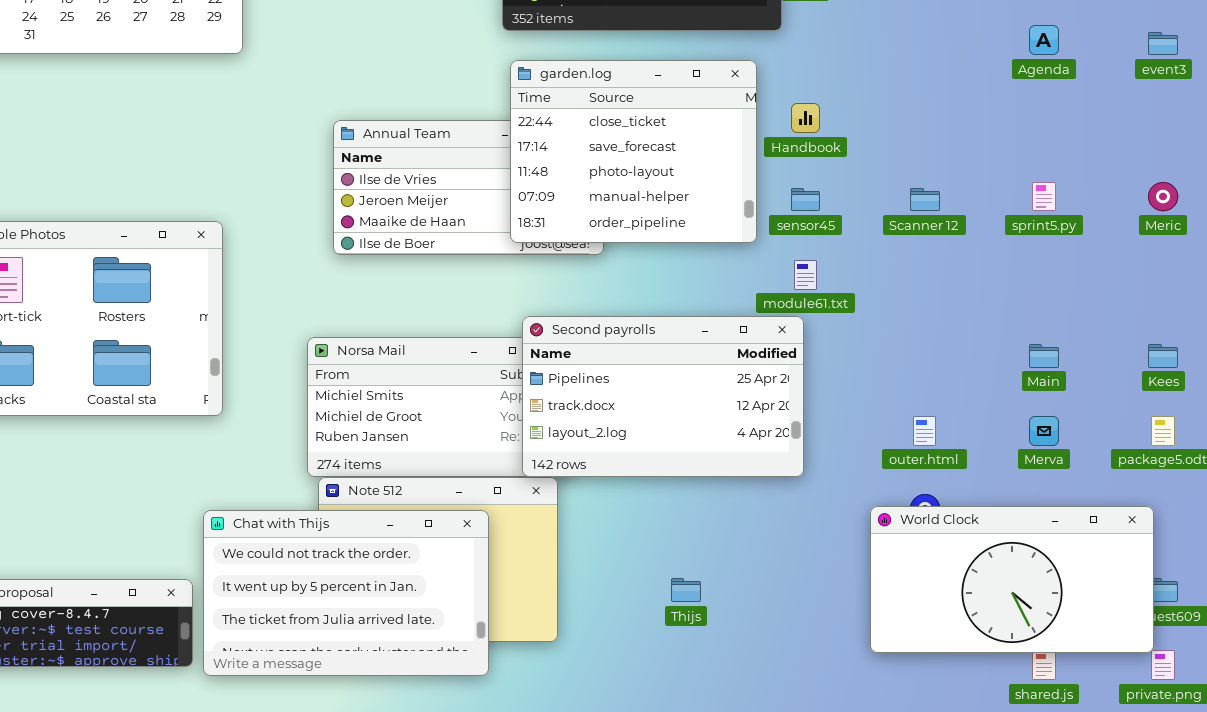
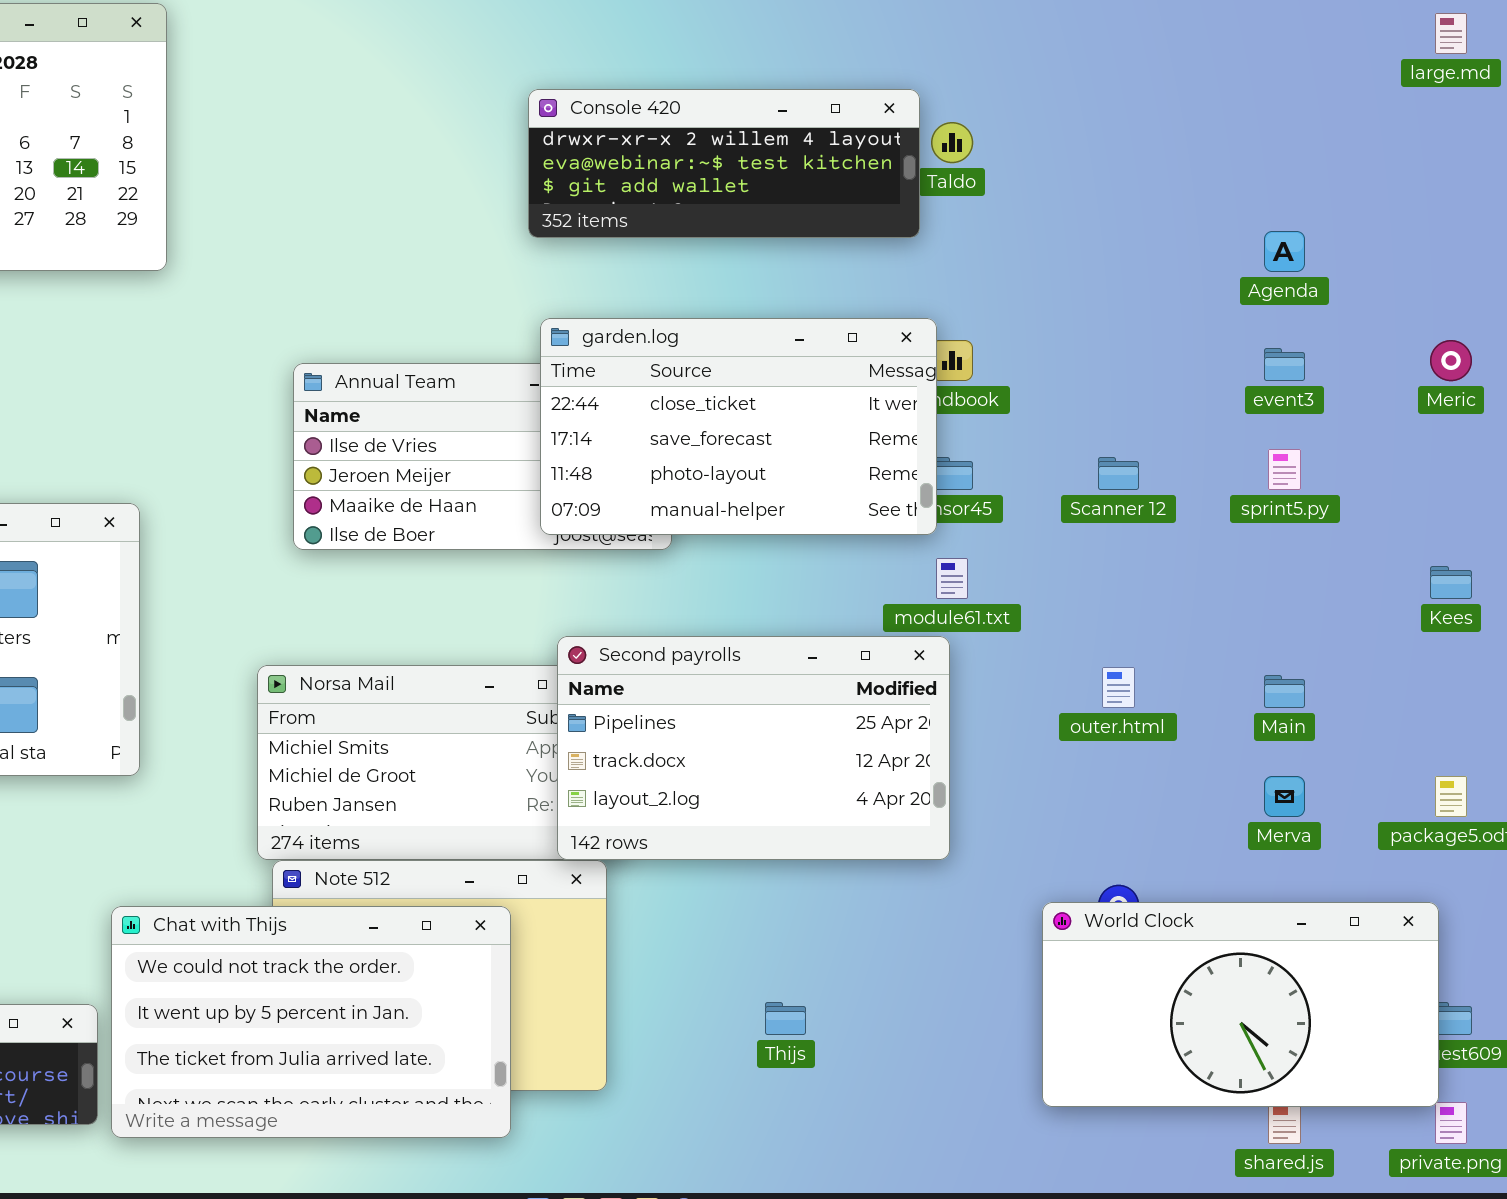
event3: [1148,32,1178,55] -> [1264,348,1305,381], moved
garden.log: [510,60,757,243] -> [540,318,937,535], resized
Meric: [1148,182,1178,211] -> [1430,340,1472,381], moved
Kees: [1148,344,1178,368] -> [1430,566,1472,599], moved
outer.html: [913,416,936,446] -> [1102,667,1135,708], moved

